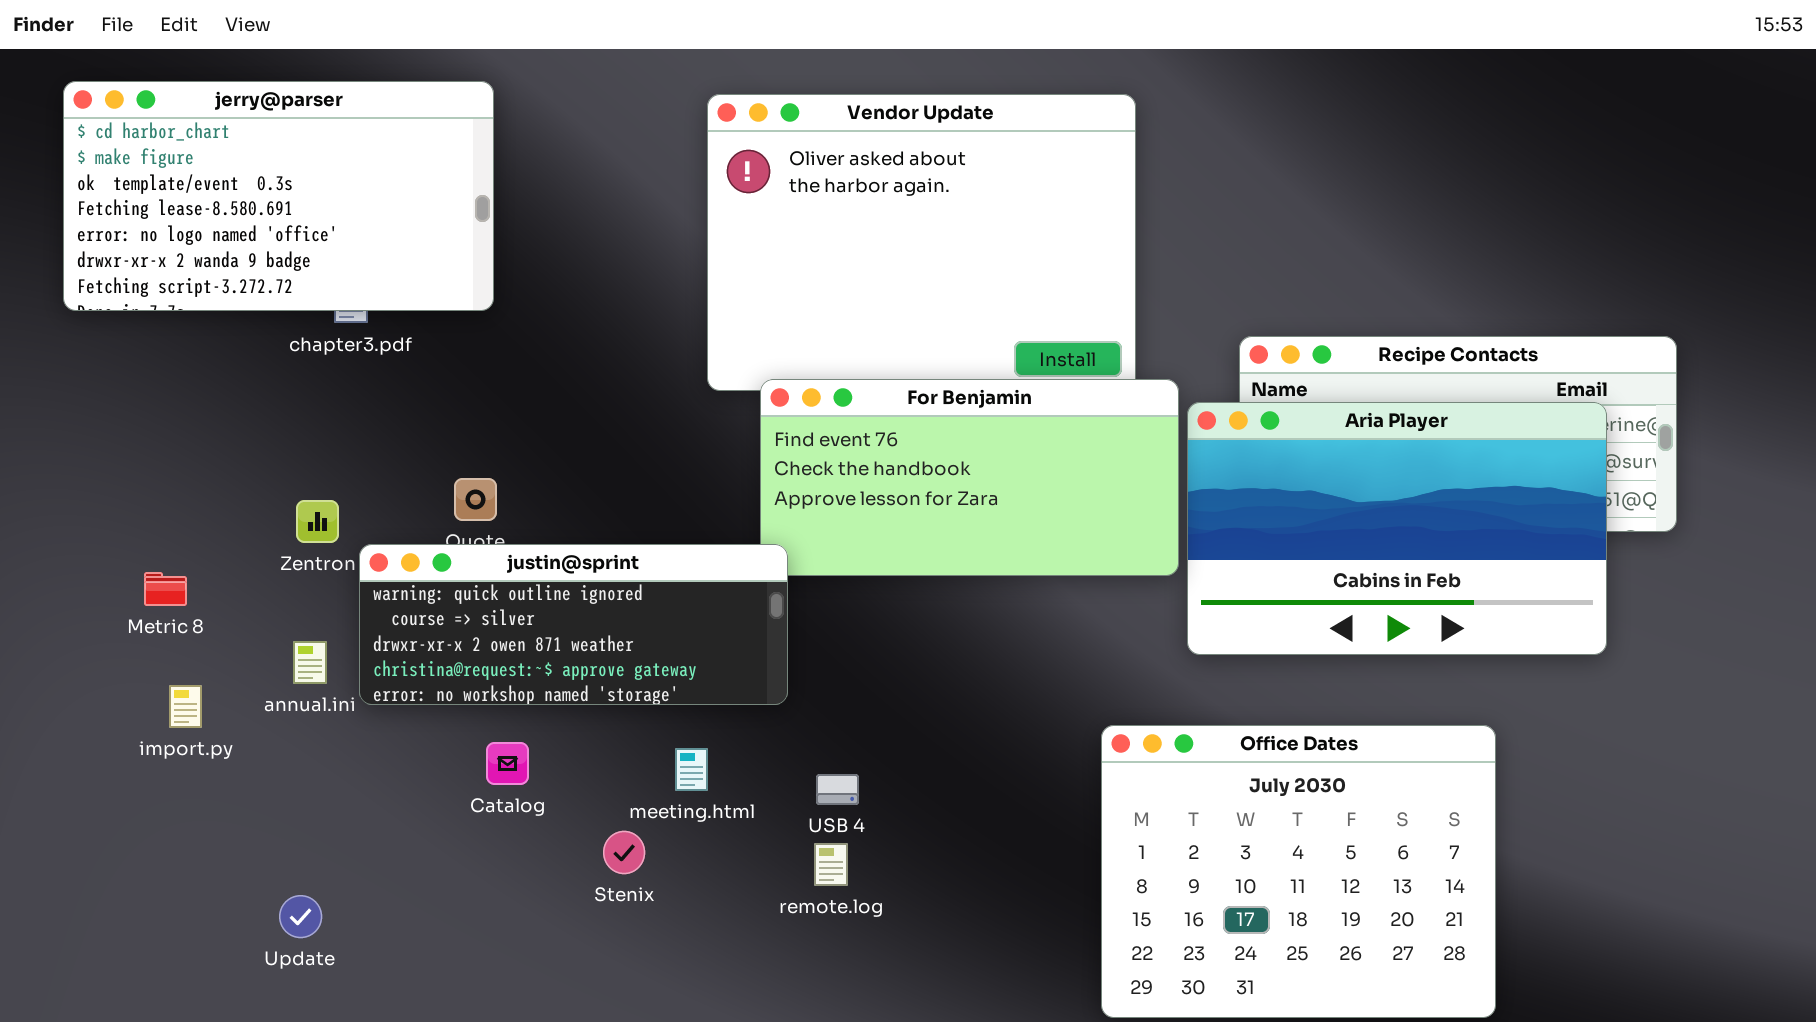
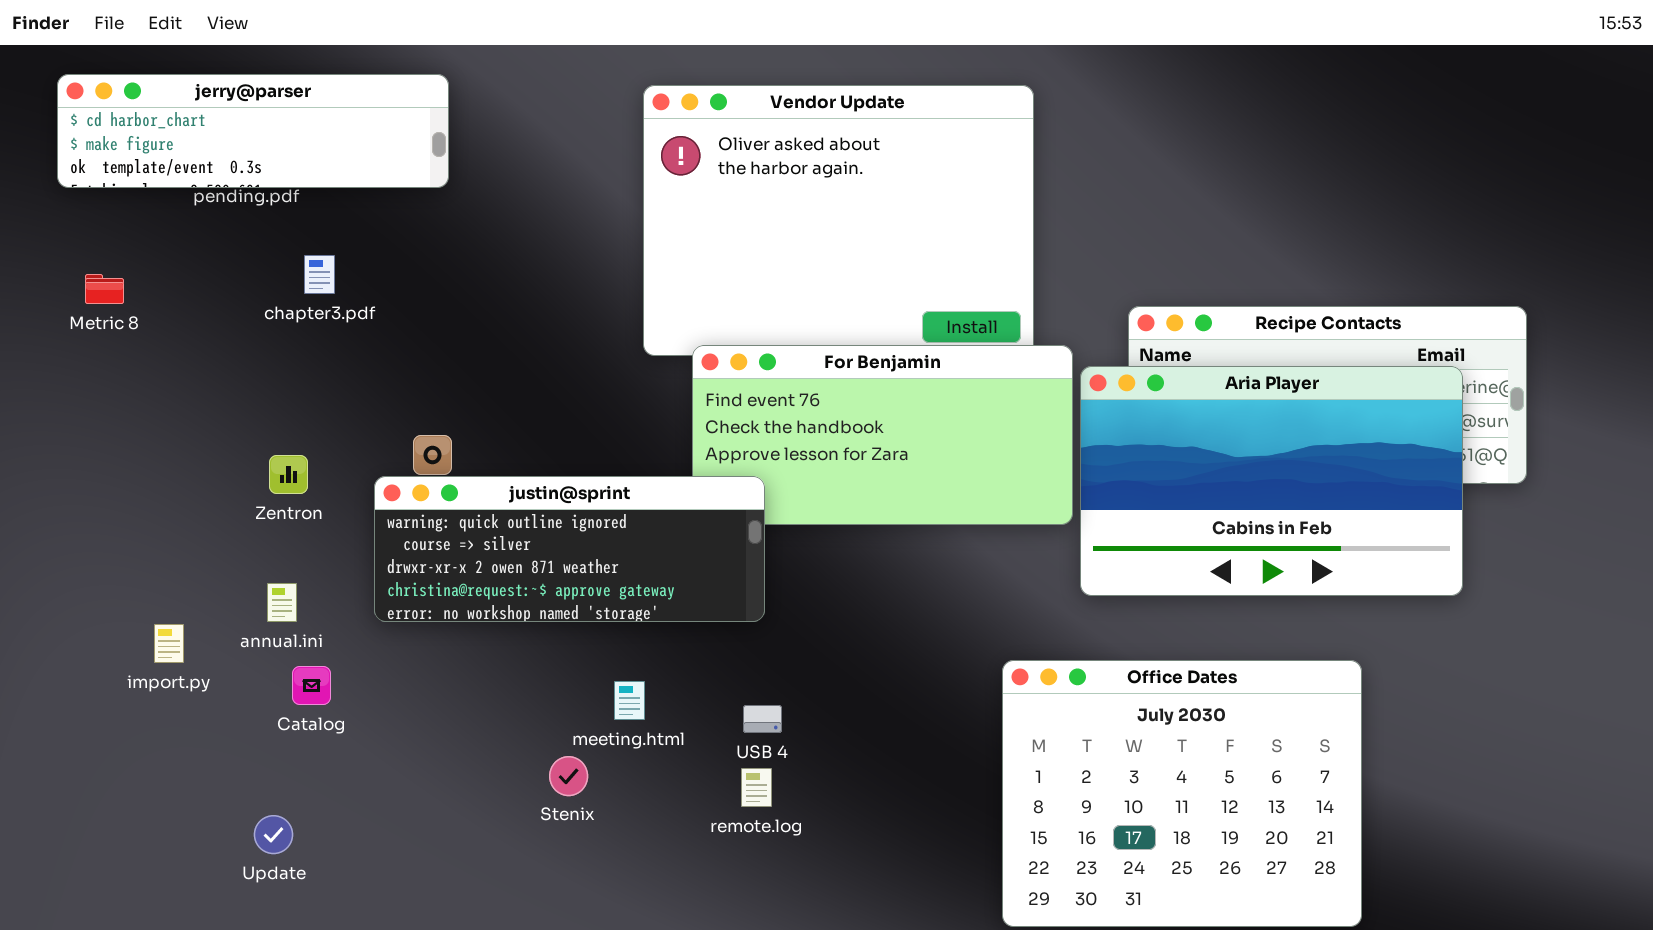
jerry@parser: [63,81,494,311] -> [57,74,449,188], resized
justin@sprint: [359,544,788,705] -> [374,476,765,622], moved
Metric 8: [144,572,187,606] -> [85,274,124,304], moved
Catalog: [486,742,529,785] -> [292,666,331,705], moved

